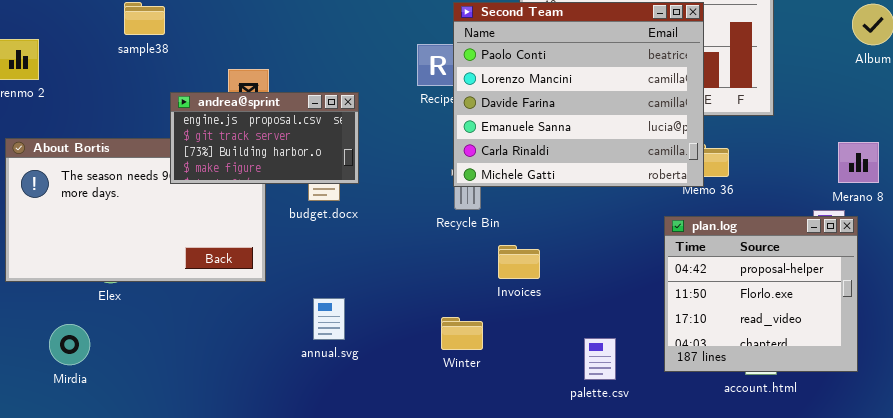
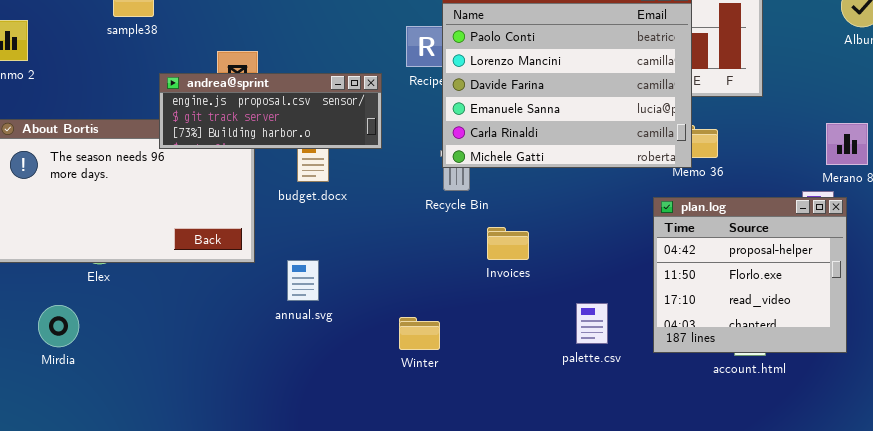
andrea@sprint: [170,92,359,184] -> [159,73,382,149], resized
annual.svg: [313,298,345,340] -> [287,260,319,301], moved
Winter: [441,317,483,350] -> [399,317,440,350], moved
palette.csv: [584,338,616,380] -> [576,303,608,344], moved

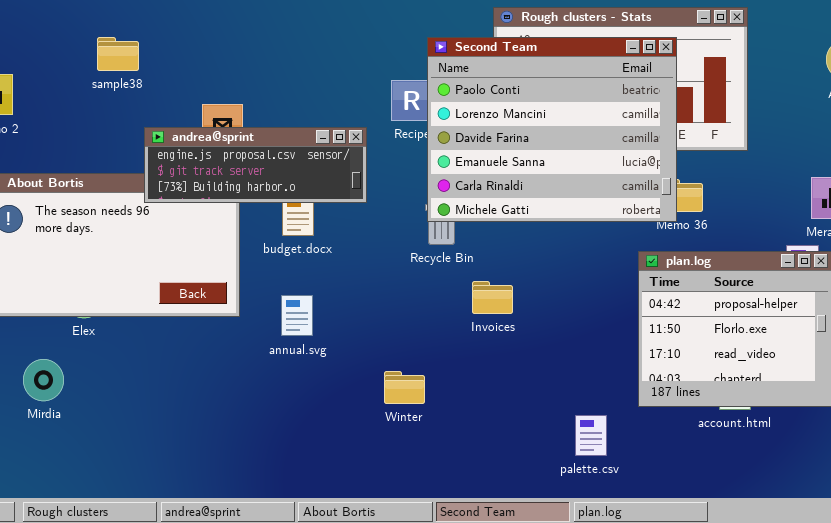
annual.svg: [287,260,319,301] -> [281,295,313,336], moved
palette.csv: [576,303,608,344] -> [575,415,607,456], moved

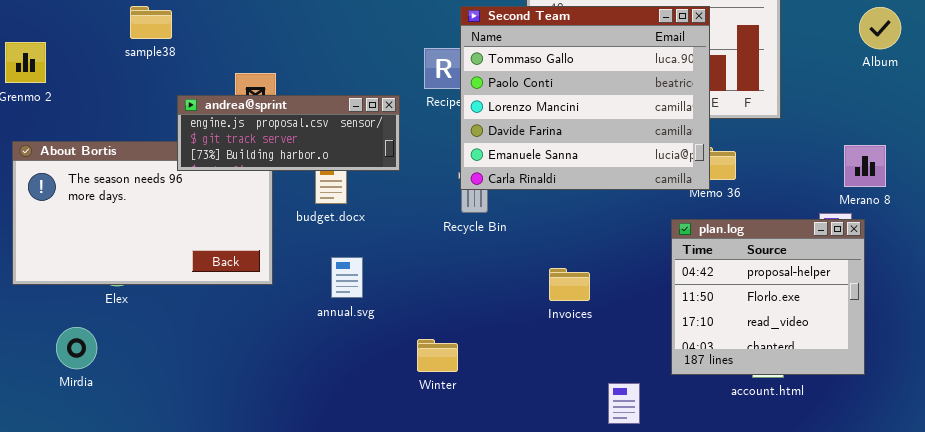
Second Team: [427,37,677,222] -> [460,6,710,190], scrolled up 1 row
Invoices: [472,281,513,314] -> [549,268,590,301], moved
annual.svg: [281,295,313,336] -> [331,257,363,298], moved

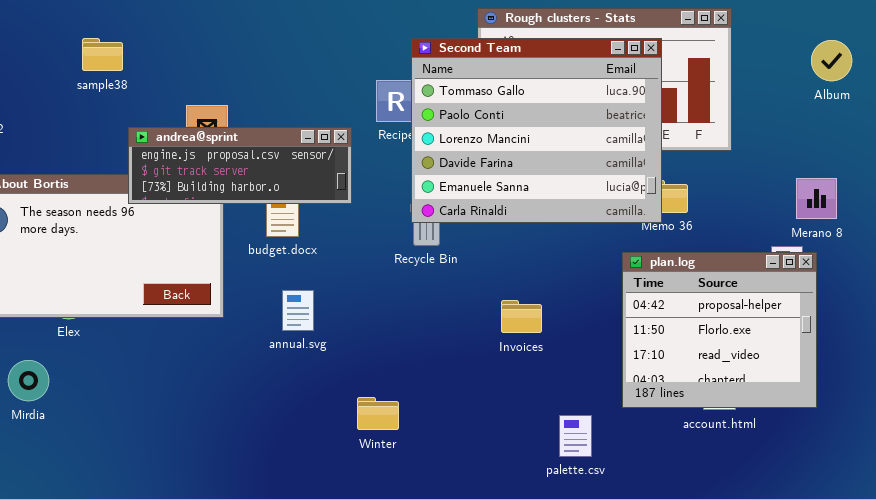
Winter: [417,339,458,372] -> [357,397,399,430], moved

